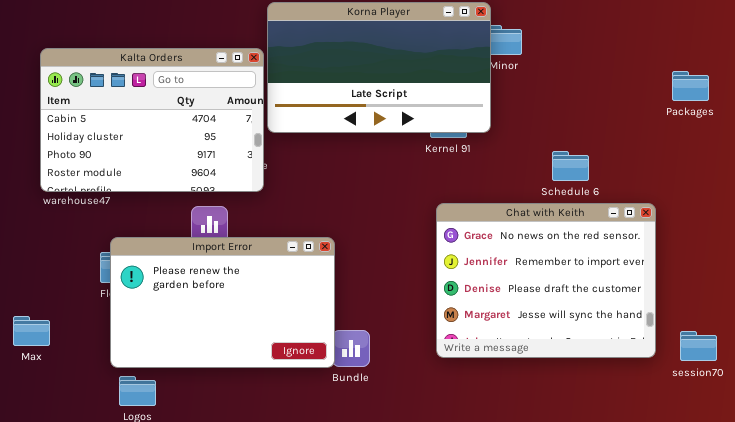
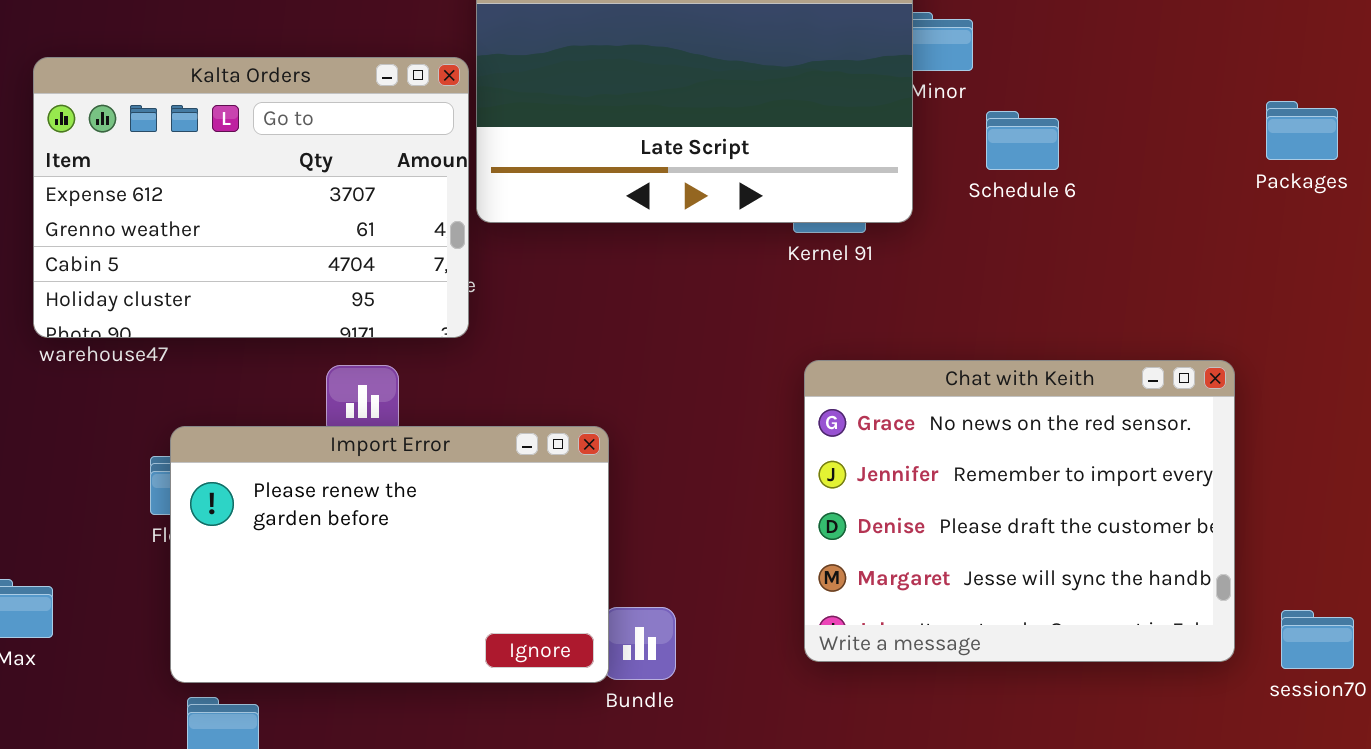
Kalta Orders: [40,48,264,192] -> [33,57,469,338], scrolled up 2 rows
Schedule 6: [552,151,589,181] -> [986,111,1059,170], moved

